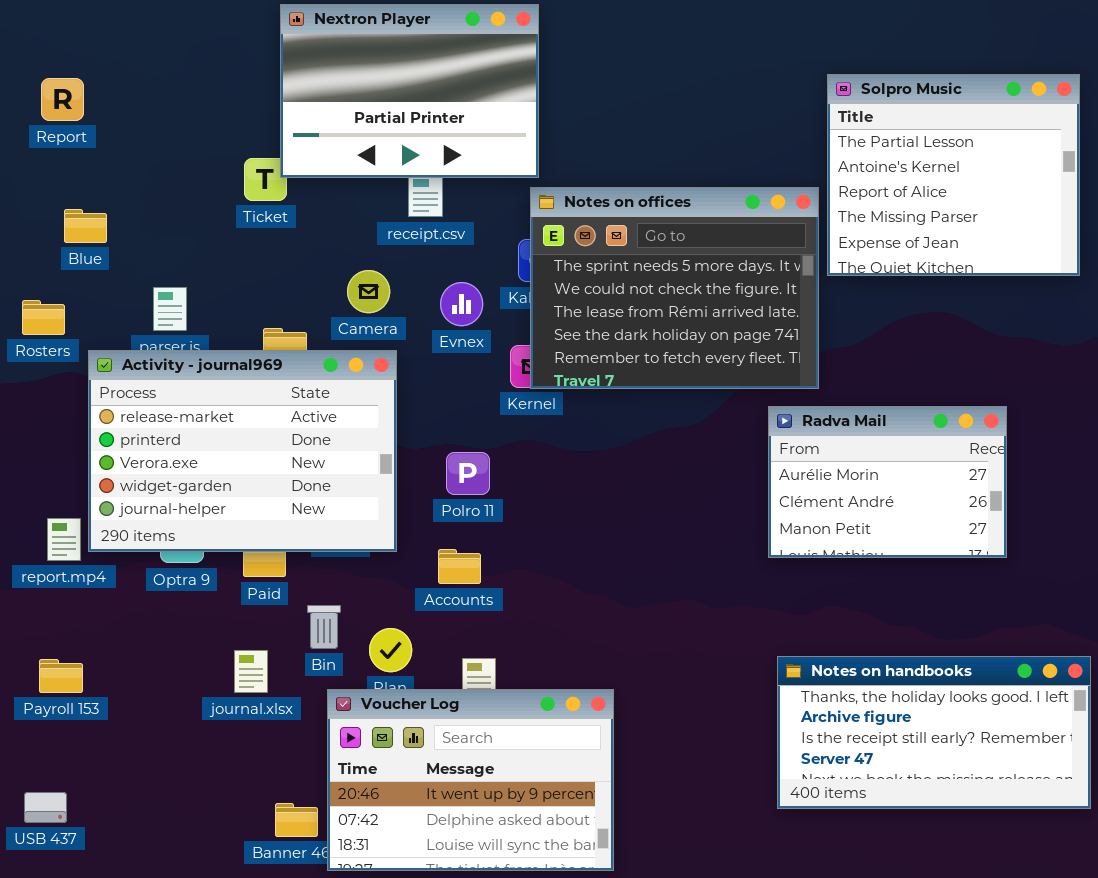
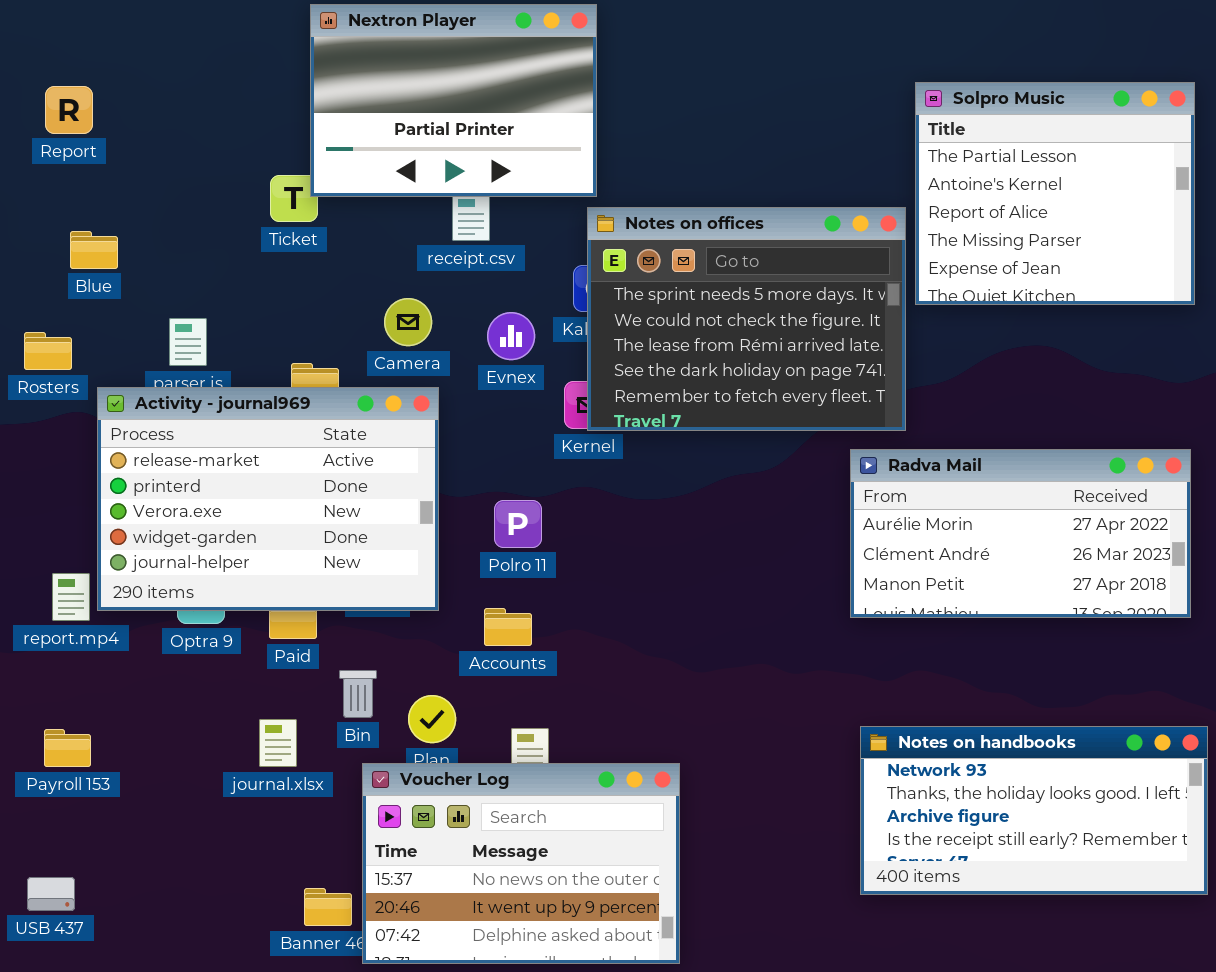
Radva Mail: [768,406,1007,558] -> [850,449,1191,618], resized
Notes on handbooks: [777,656,1091,809] -> [860,726,1208,895], scrolled up 1 row
Voucher Log: [327,689,614,871] -> [362,763,680,964], scrolled up 1 row

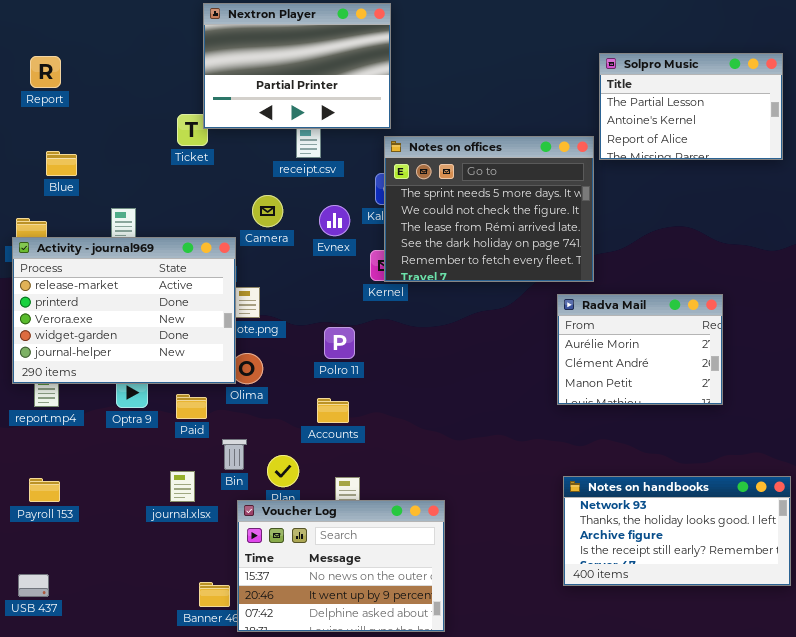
Solpro Music: [915,82,1195,305] -> [599,53,783,160], resized
Activity - journal969: [97,387,439,611] -> [12,237,236,384], moved
Radva Mail: [850,449,1191,618] -> [557,294,723,405], resized

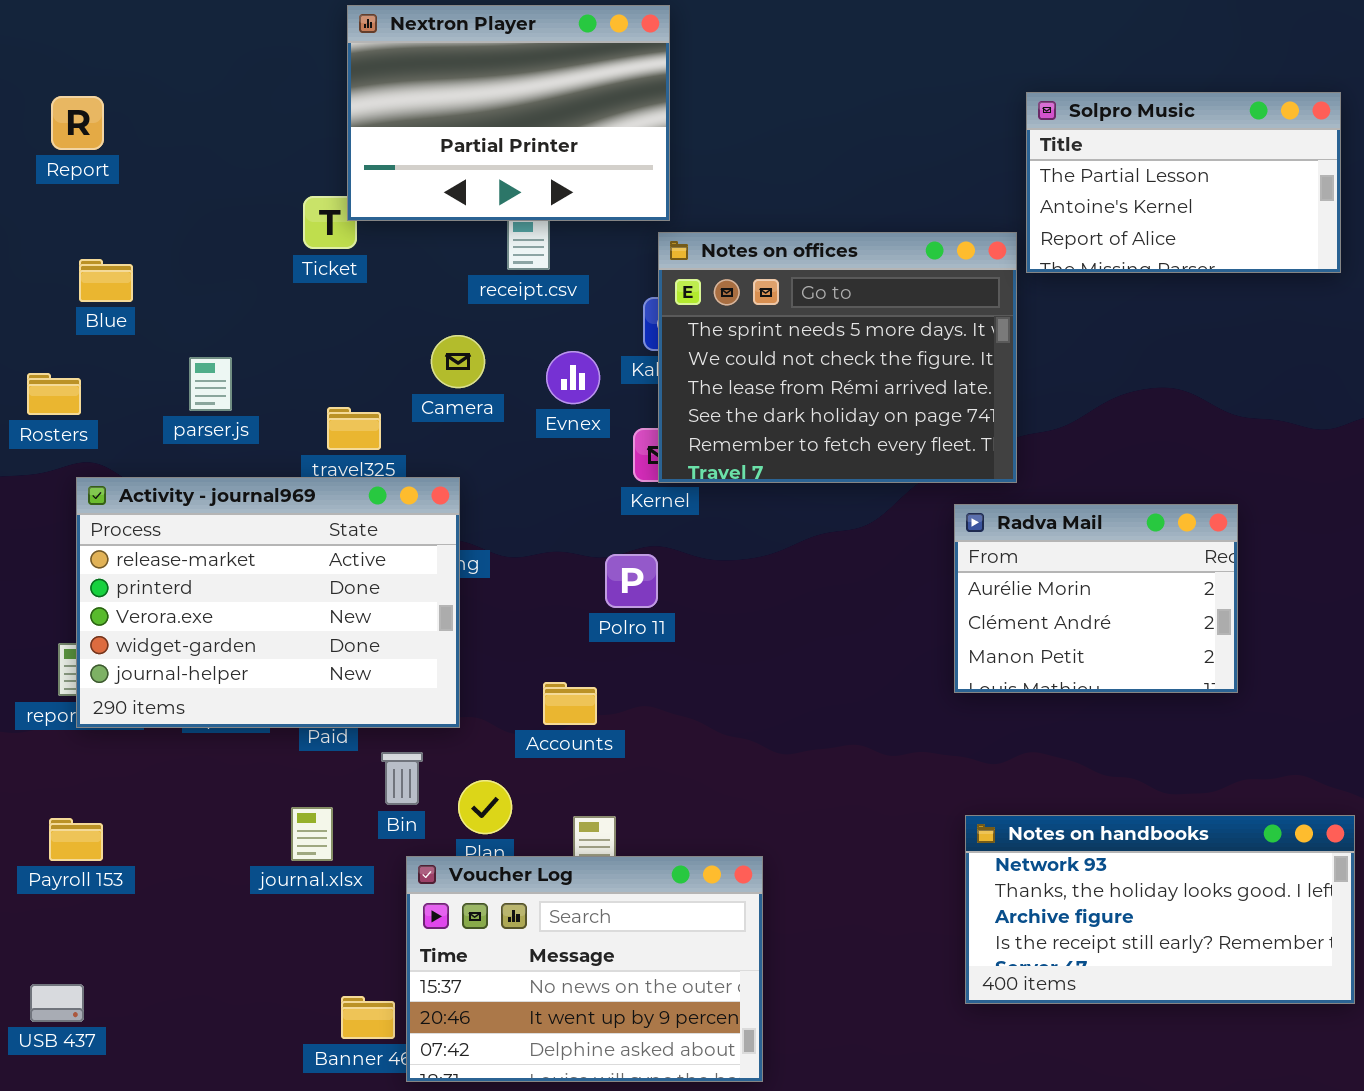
Activity - journal969: [12,237,236,384] -> [76,477,460,728], moved
Polro 11: [324,327,355,359] -> [605,554,658,608], moved

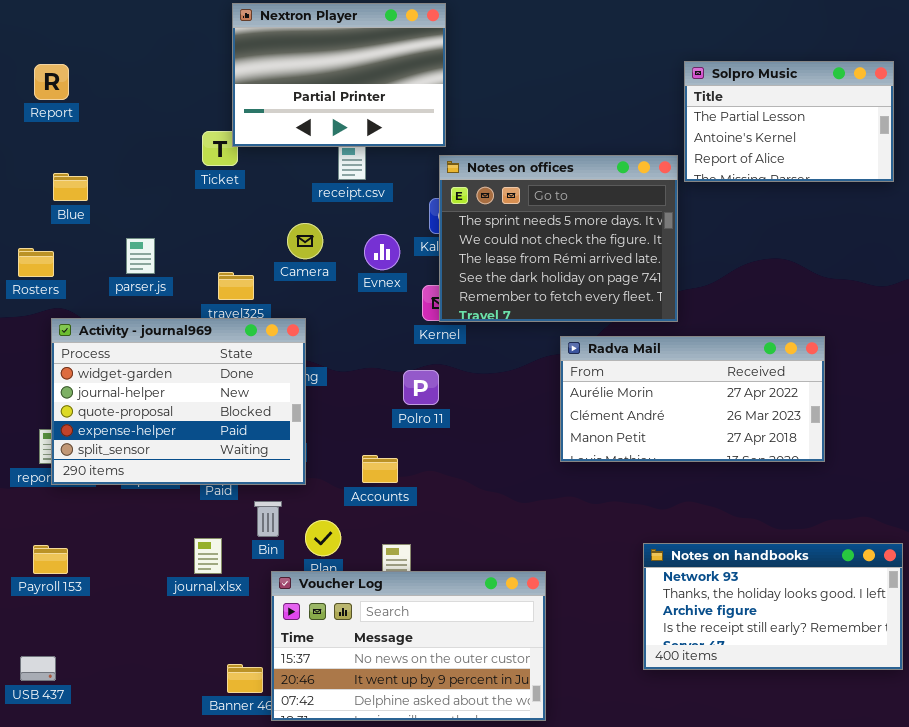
Activity - journal969: [76,477,460,728] -> [51,318,306,485], scrolled down 3 rows
Radva Mail: [954,504,1238,693] -> [560,336,825,462], resized
Voucher Log: [406,856,763,1082] -> [271,571,546,721], resized

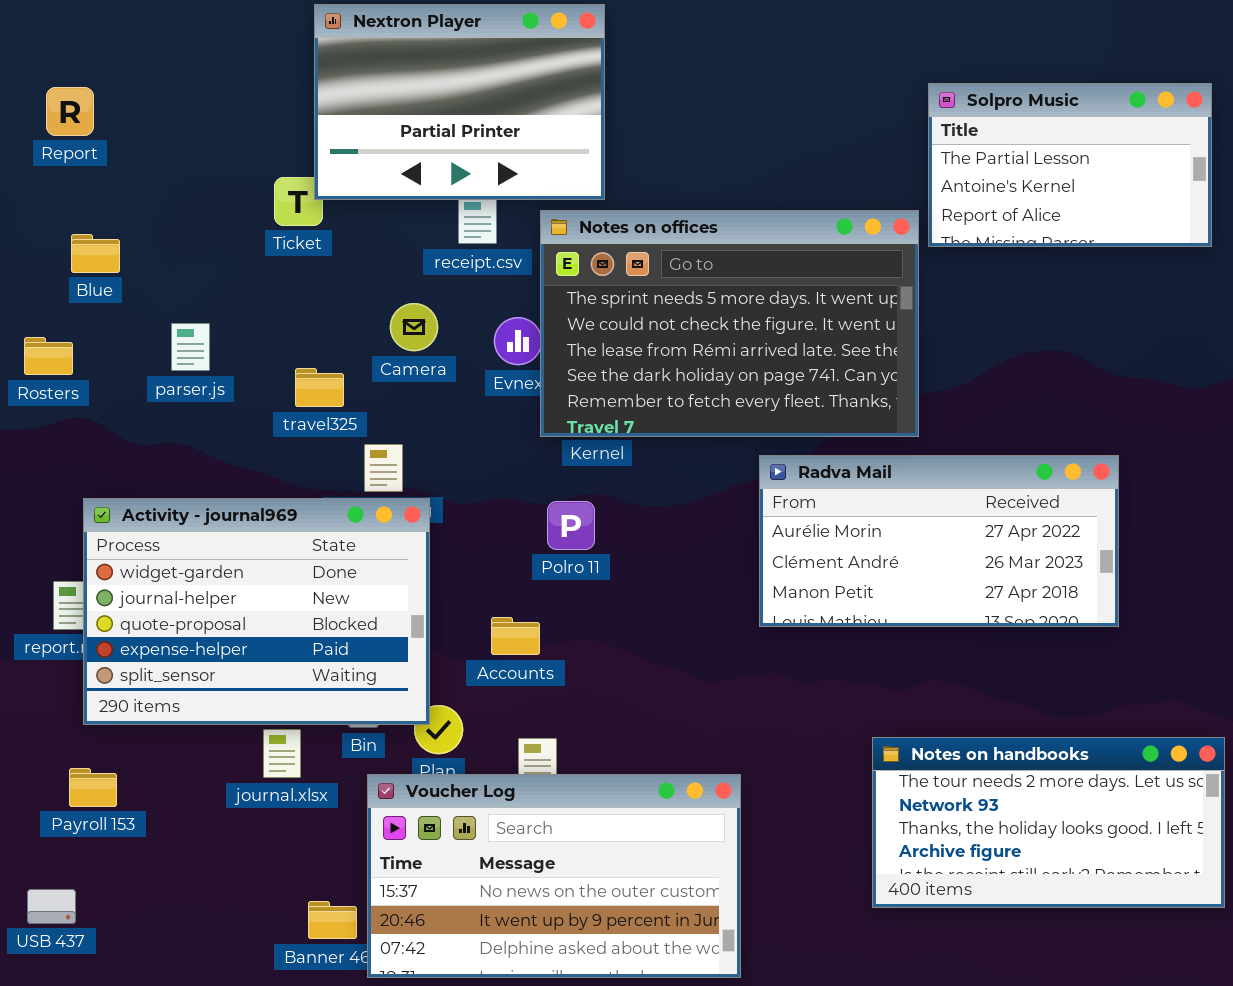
Notes on offices: [439,155,678,322] -> [540,210,919,437], resized
Activity - journal969: [51,318,306,485] -> [83,498,430,725], moved
Notes on handbooks: [643,543,903,670] -> [872,737,1225,908], scrolled up 1 row
Payroll 153: [33,545,68,574] -> [69,768,117,807], moved

